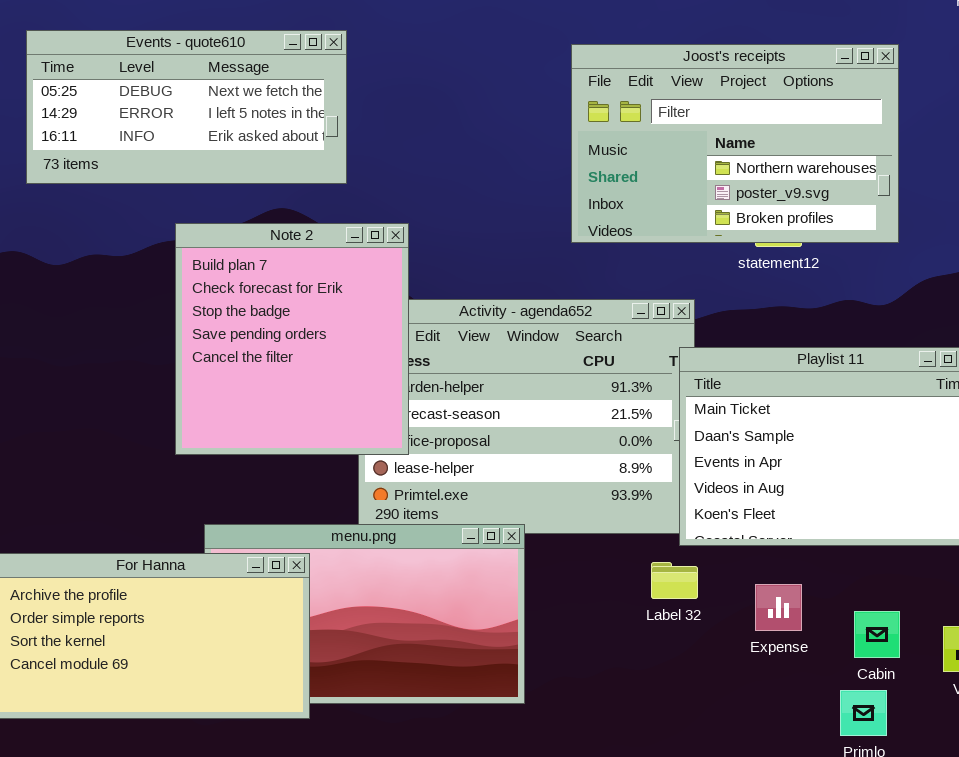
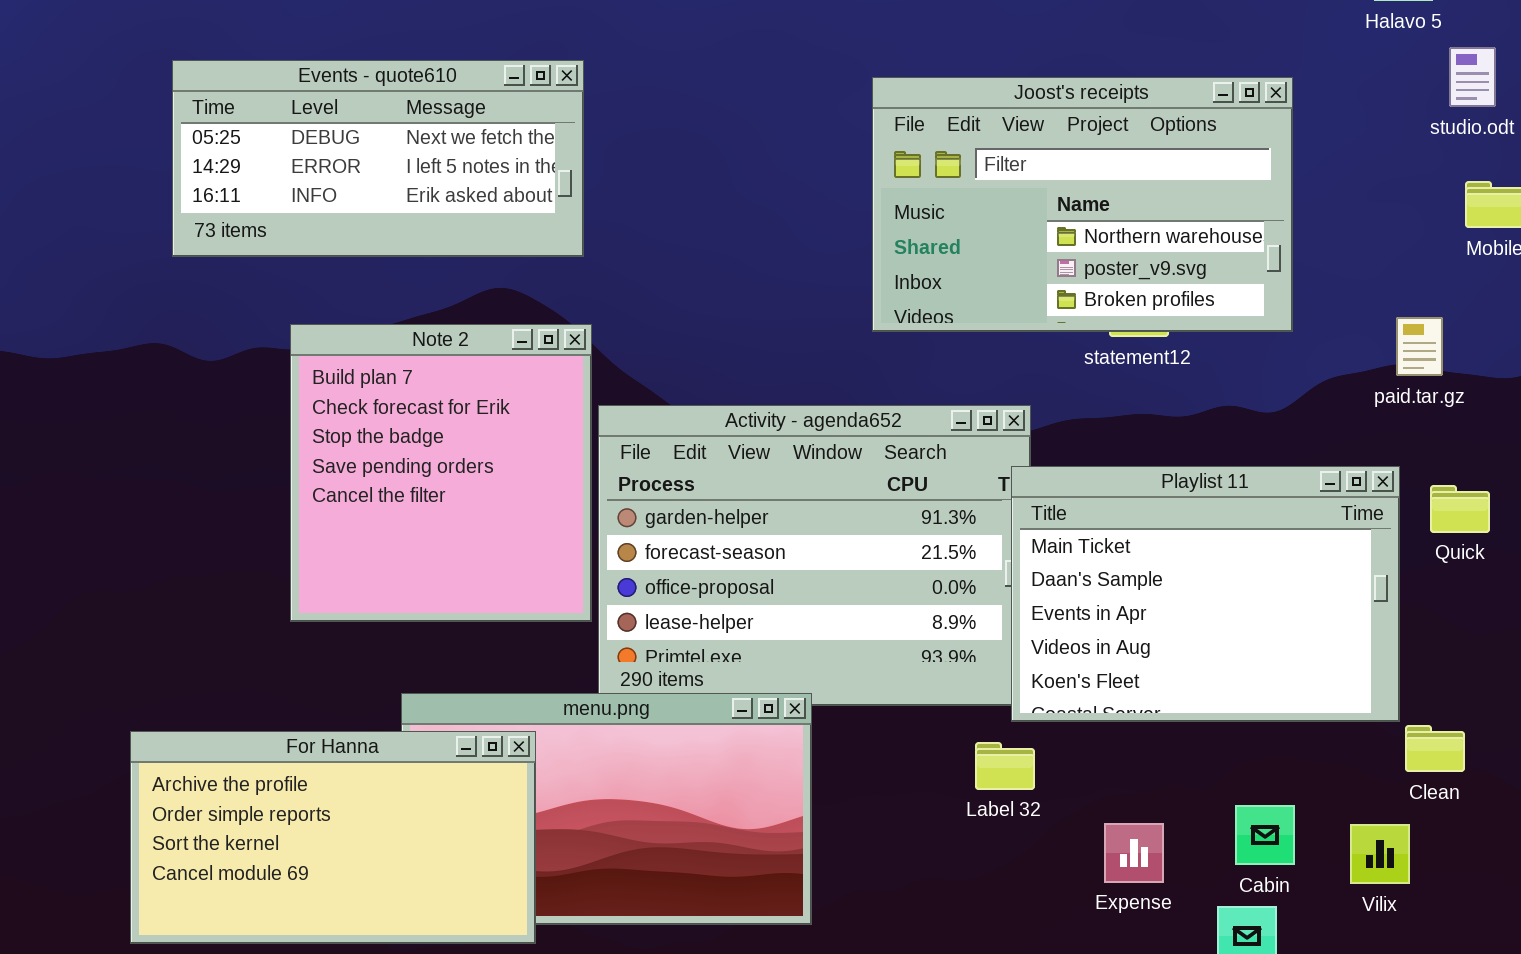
Note 2: [175,223,409,455] -> [290,324,592,622], moved
Expense: [755,584,802,631] -> [1104,823,1164,883], moved

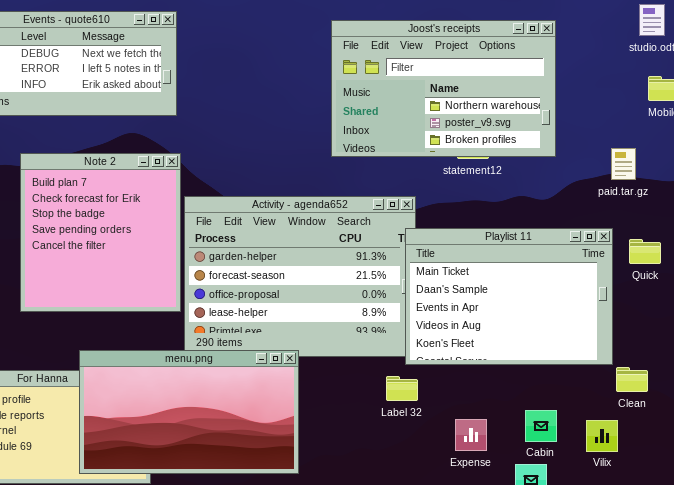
menu.png: [401,693,812,925] -> [79,350,299,474], raised

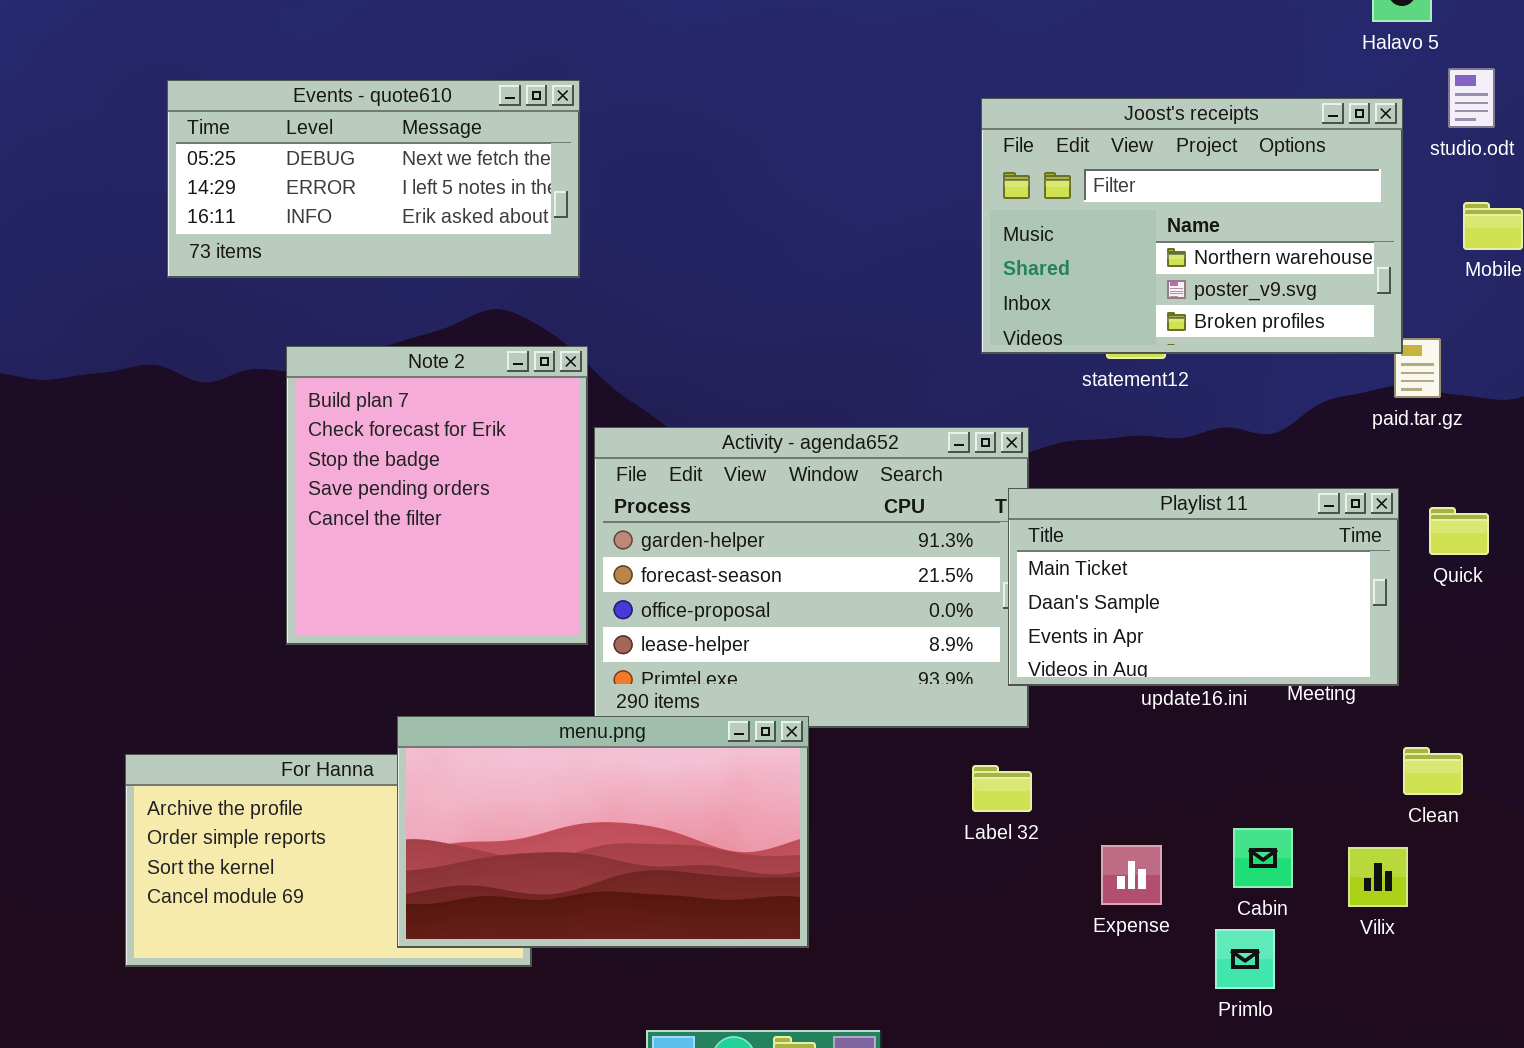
Joost's receipts: [331,20,556,157] -> [981,98,1403,354], moved
Playlist 11: [405,228,613,365] -> [1008,488,1399,686], resized

